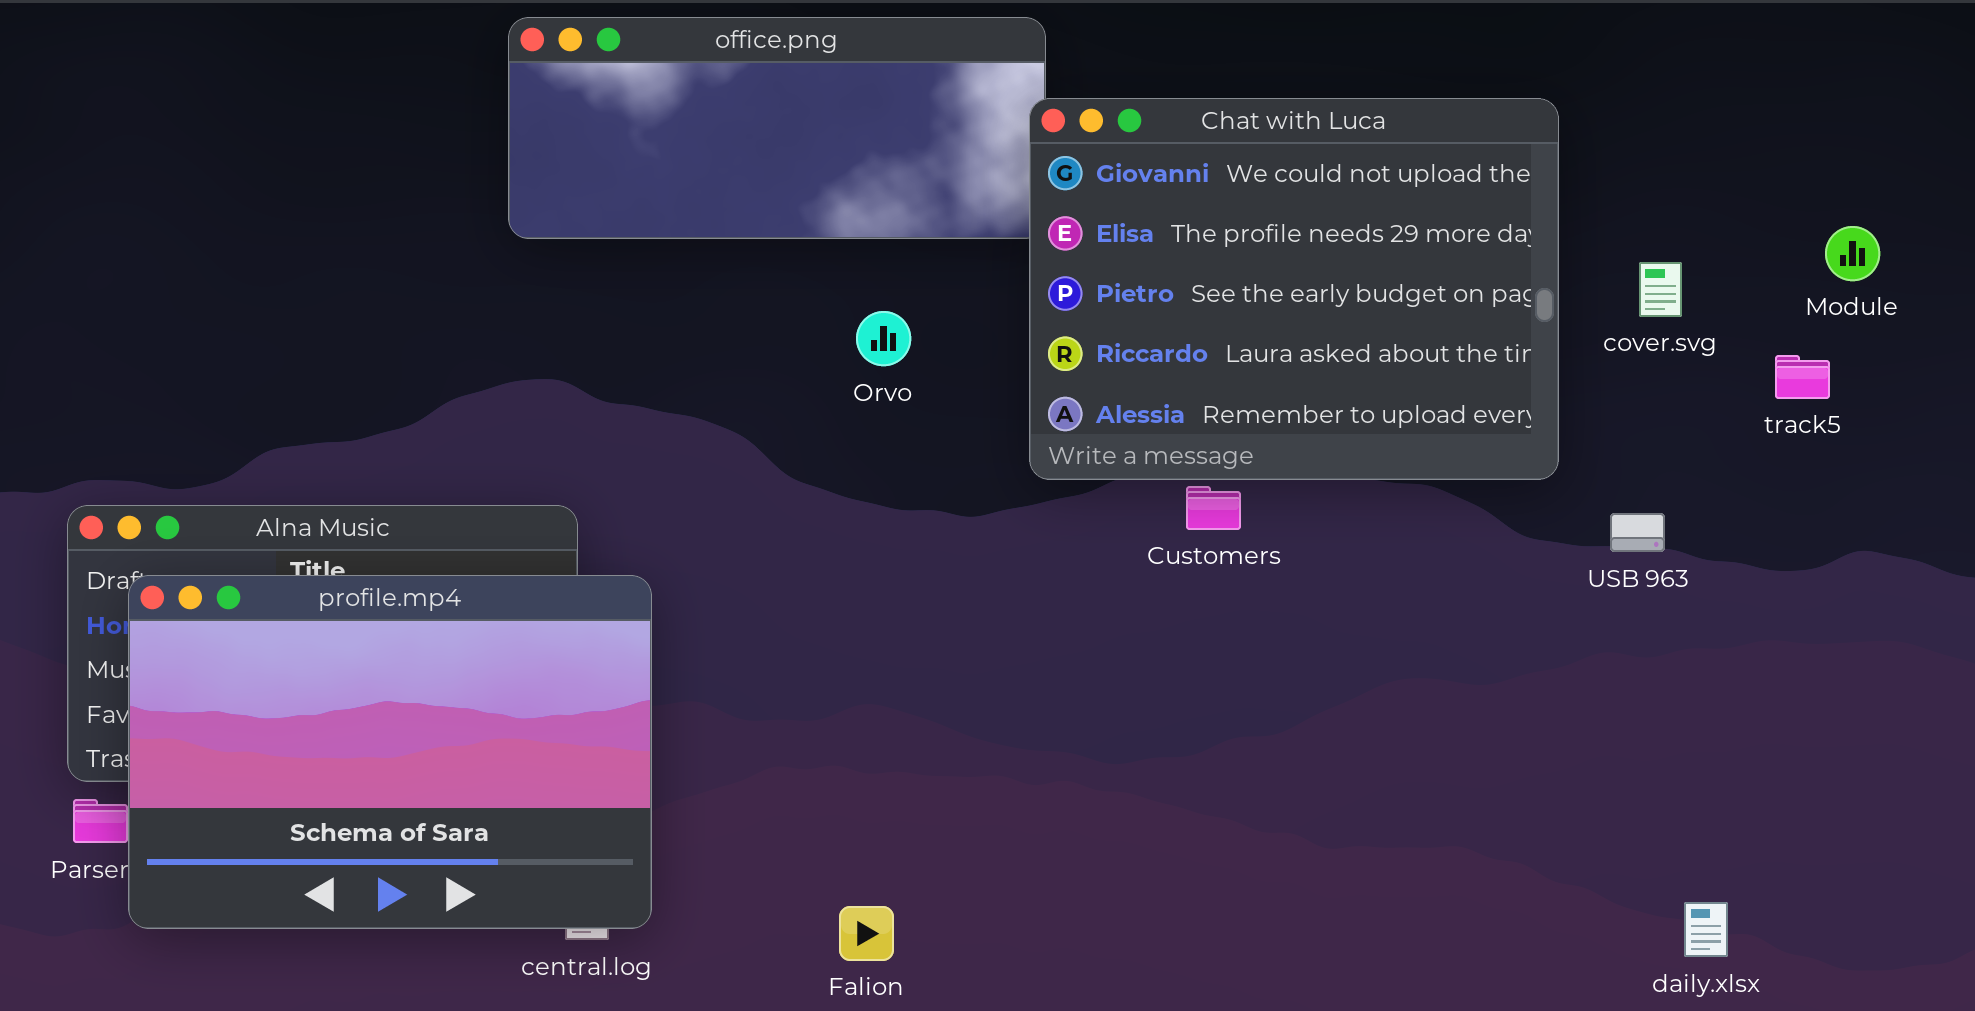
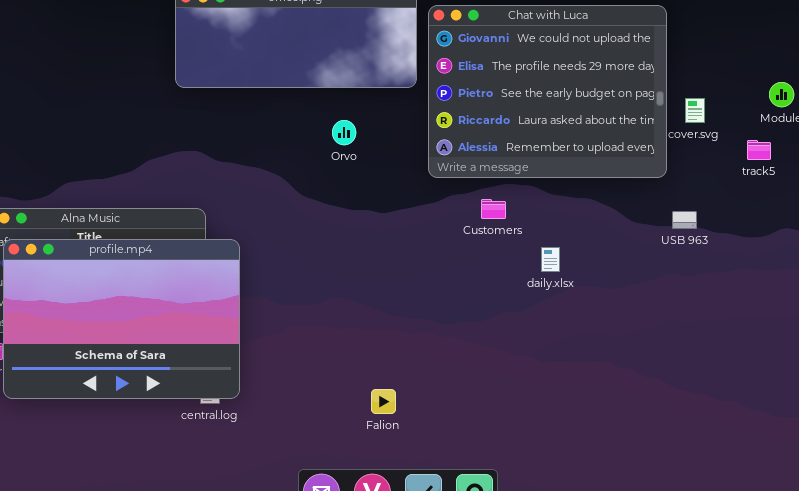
Chat with Luca: [1029,98,1559,480] -> [428,5,667,178], moved
daily.xlsx: [1684,902,1728,957] -> [541,247,560,272], moved
Falion: [839,906,894,961] -> [371,389,396,414], moved

